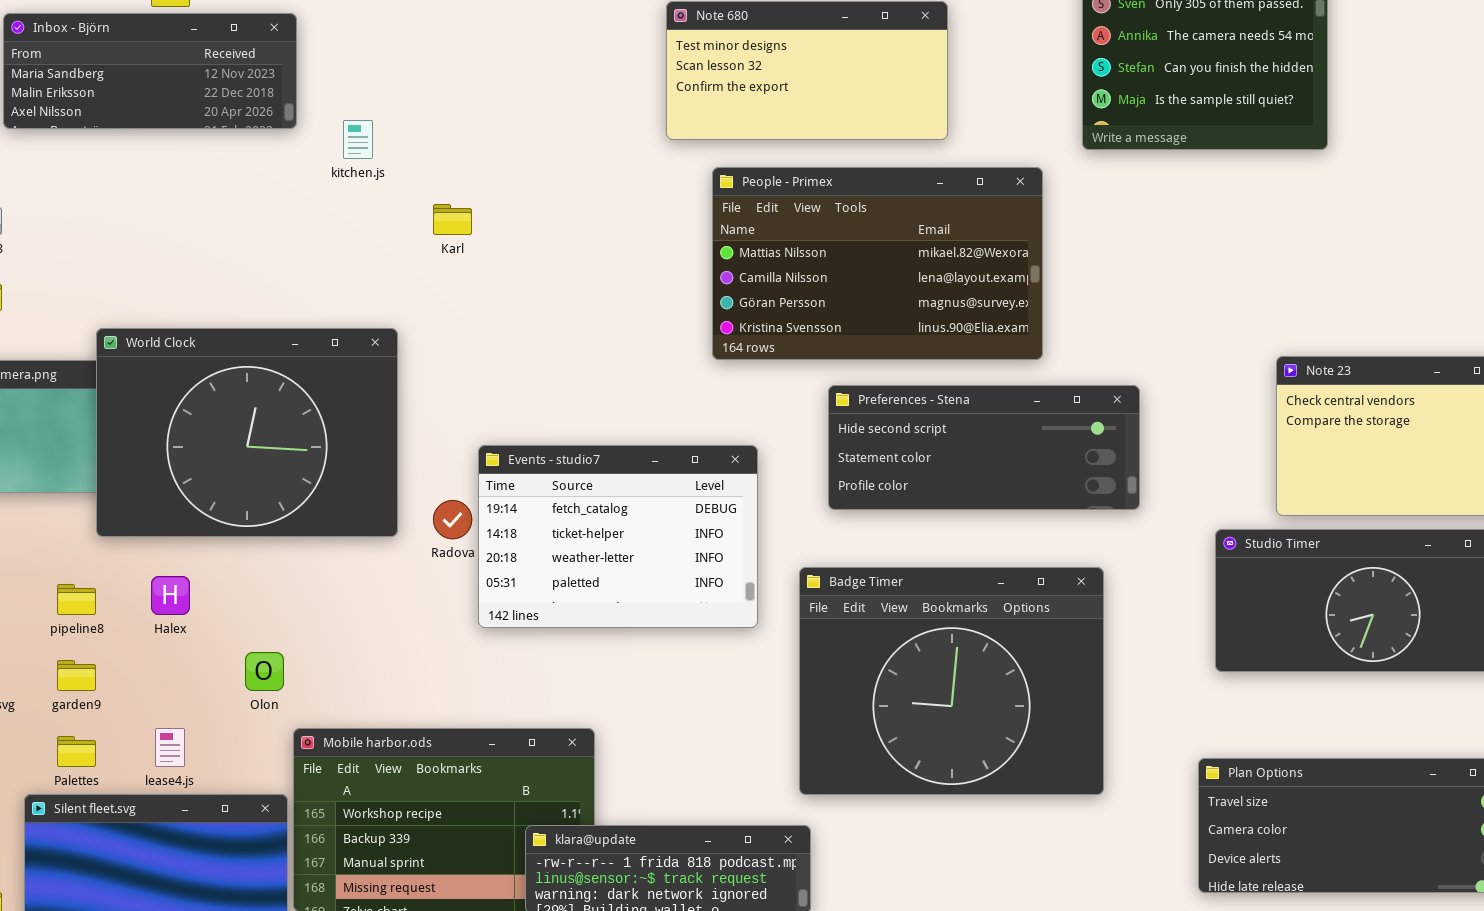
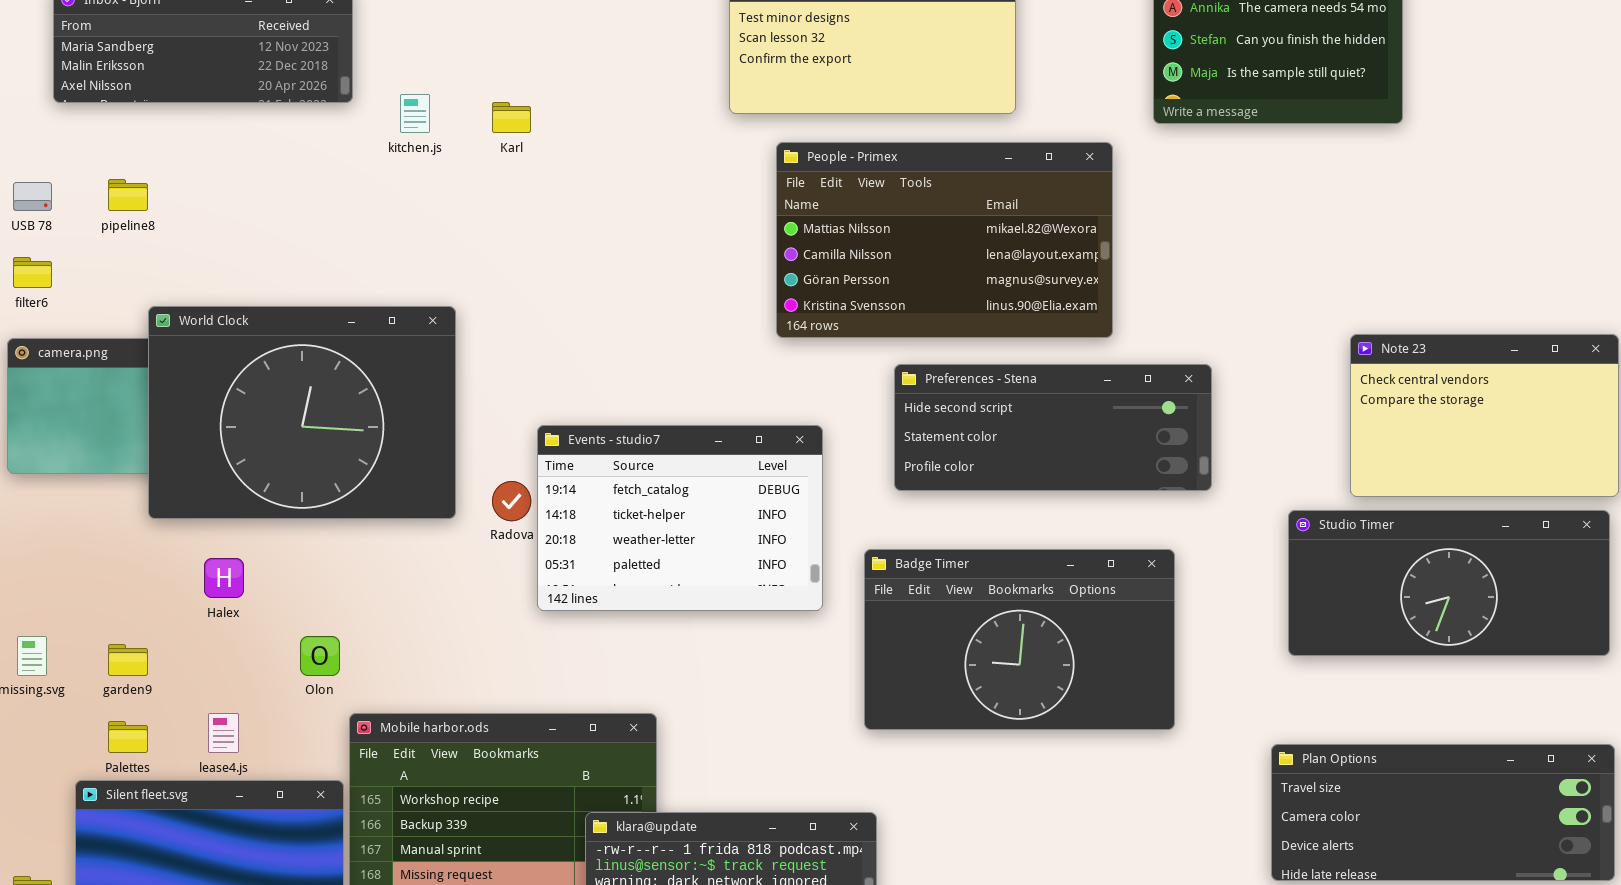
Karl: [433,204,472,235] -> [492,102,531,133], moved
Badge Timer: [799,567,1104,795] -> [864,549,1175,730], resized
pipeline8: [57,584,96,615] -> [108,179,148,211], moved

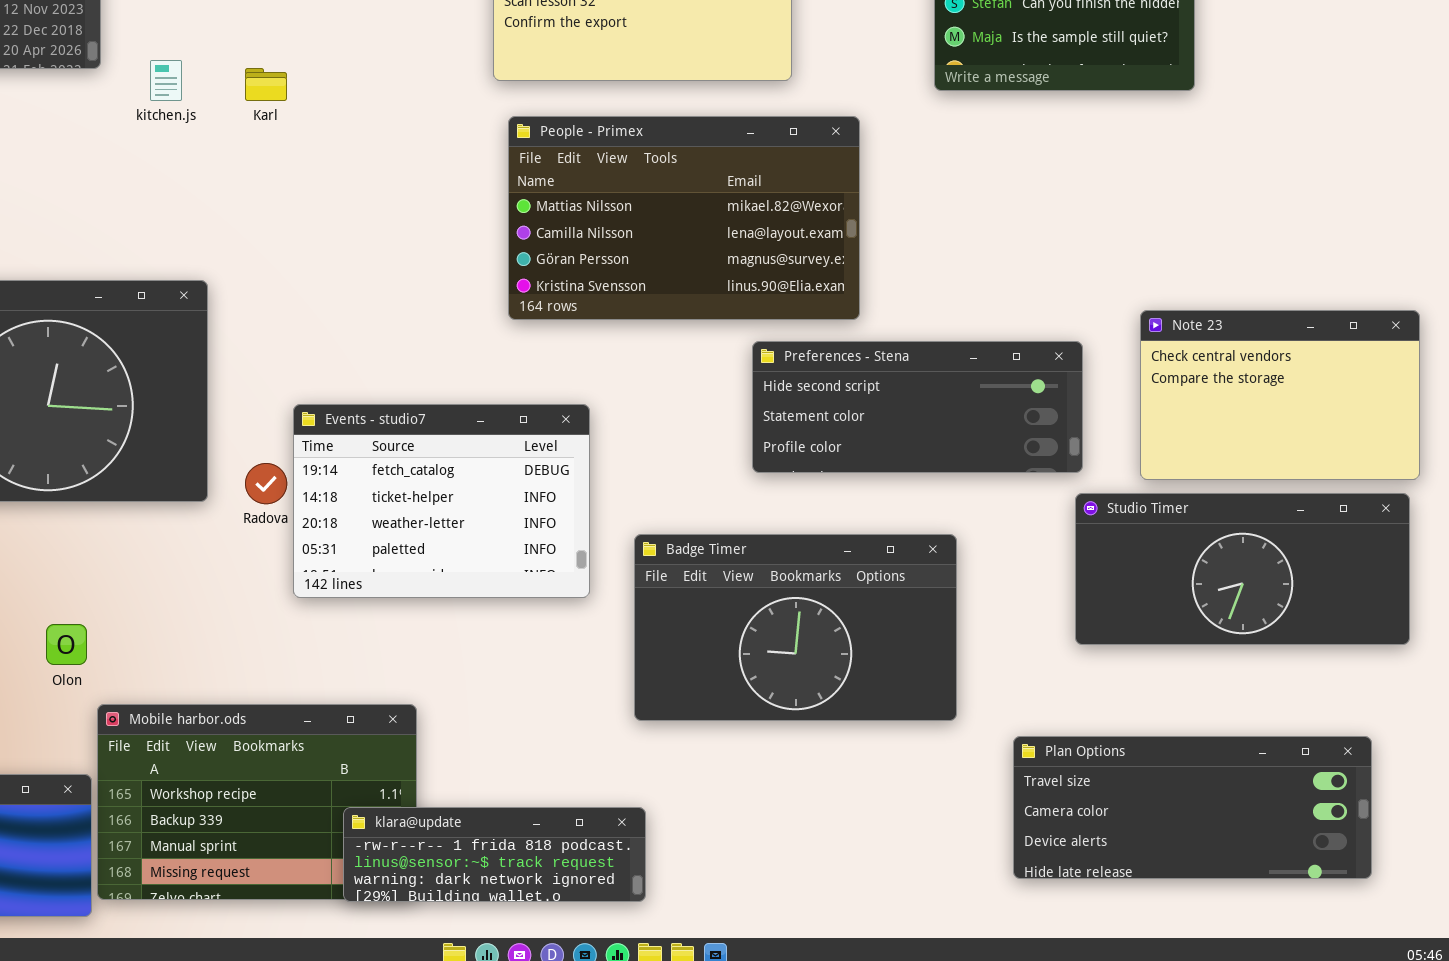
People - Primex: [776,142,1113,338] -> [508,116,860,320], moved
Preferences - Stena: [894,364,1212,491] -> [752,341,1083,473], moved
Plan Options: [1271,744,1615,881] -> [1013,736,1372,879], moved

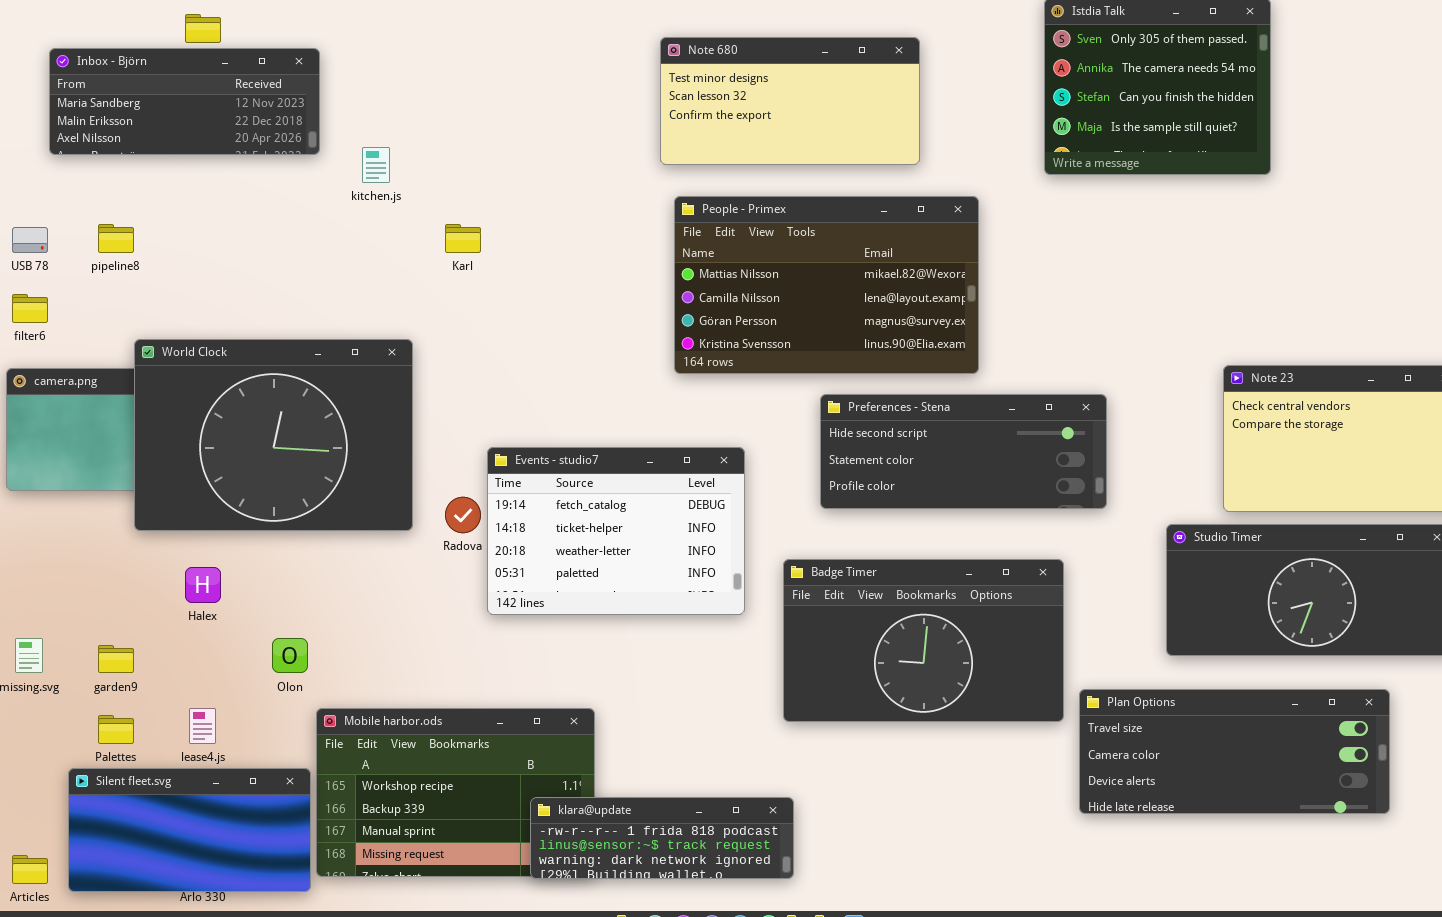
Karl: [245,68,287,101] -> [445,224,481,253], moved
Preferences - Stena: [752,341,1083,473] -> [820,394,1107,509], moved
Plan Options: [1013,736,1372,879] -> [1079,689,1390,814], moved

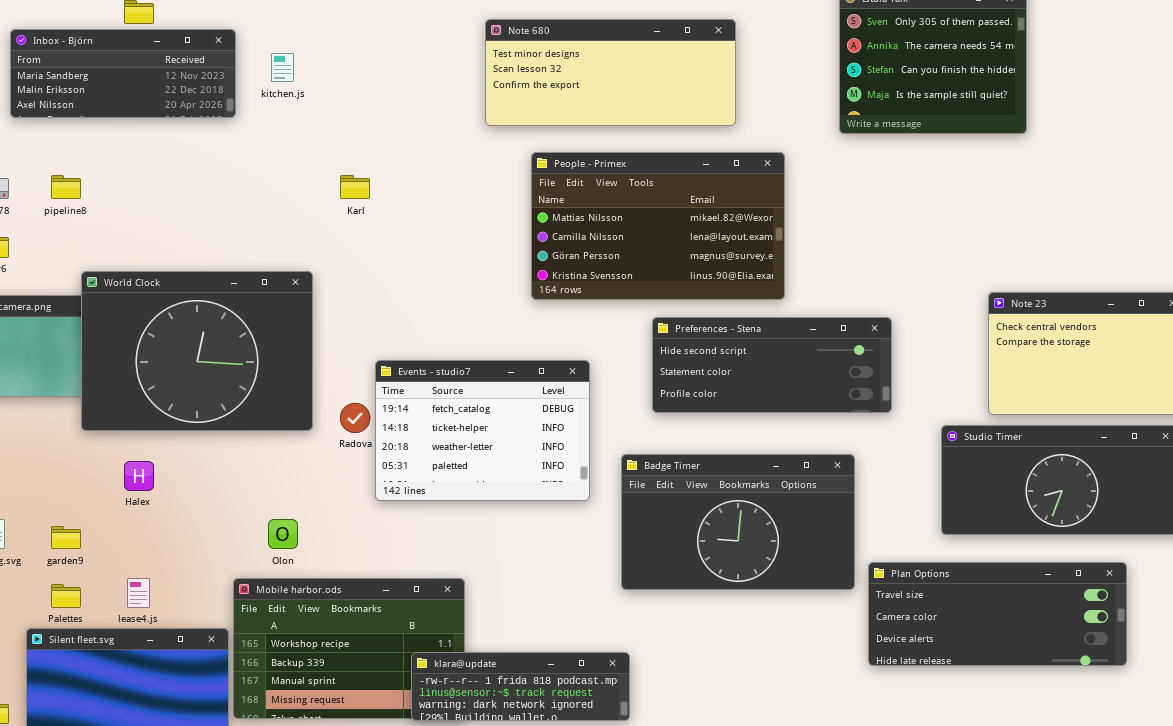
Note 680: [660,37,920,165] -> [485,19,736,126], resized
kitchen.js: [362,147,390,183] -> [271,53,294,82], moved
Olon: [272,638,308,673] -> [268,519,298,549], moved

